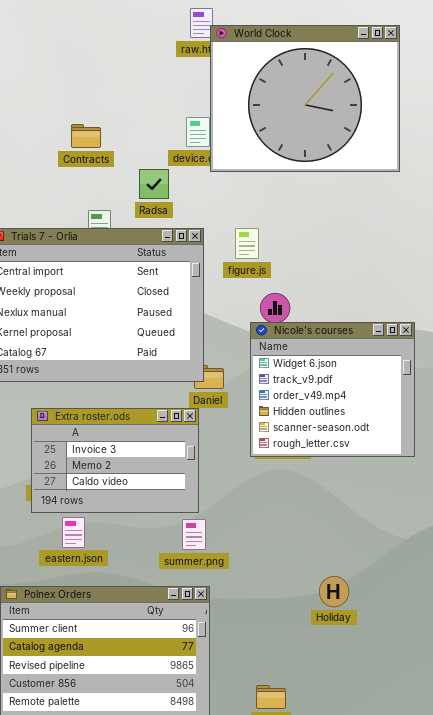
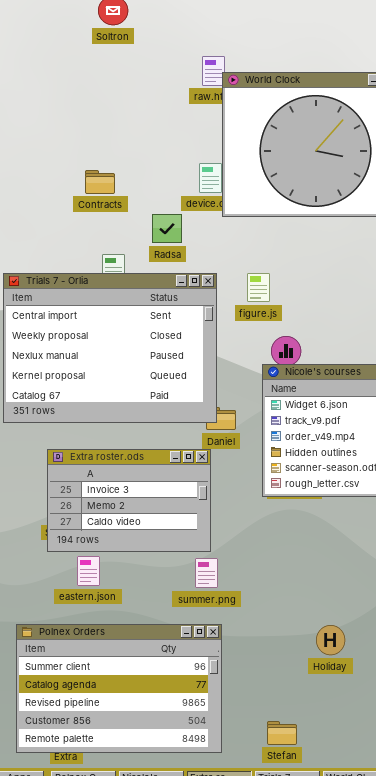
Holiday: [319,576,349,607] -> [316,625,345,655], moved

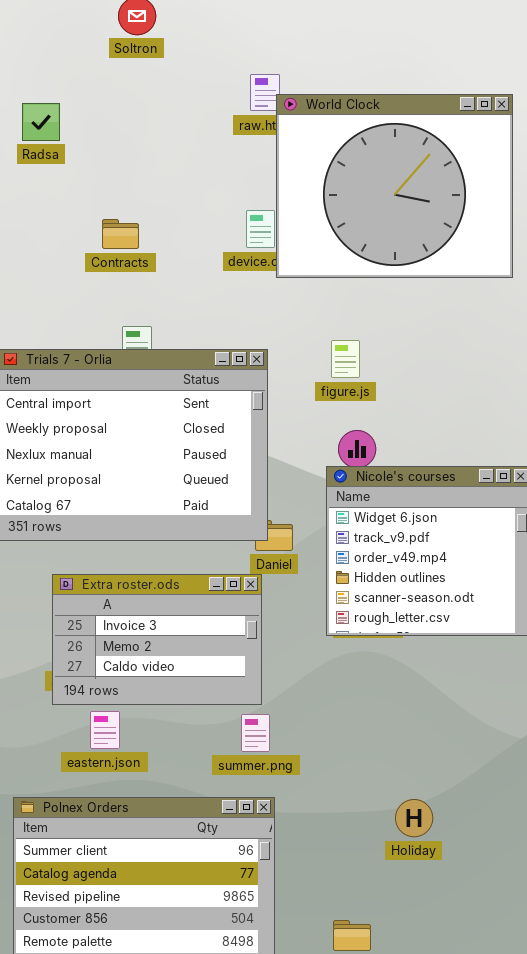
Radsa: [152,214,182,243] -> [22,103,60,141], moved
figure.js: [247,273,270,302] -> [331,340,360,378], moved

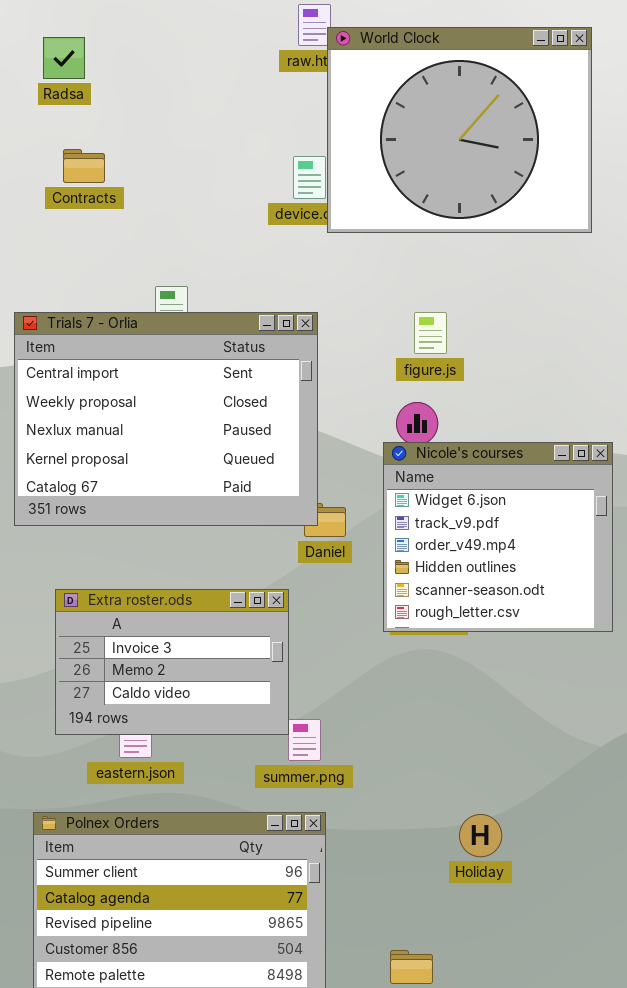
Contracts: [102,219,139,249] -> [63,149,105,183], moved
figure.js: [331,340,360,378] -> [414,312,447,354], moved
Extra roster.ods: [52,574,262,705] -> [55,589,289,735], moved

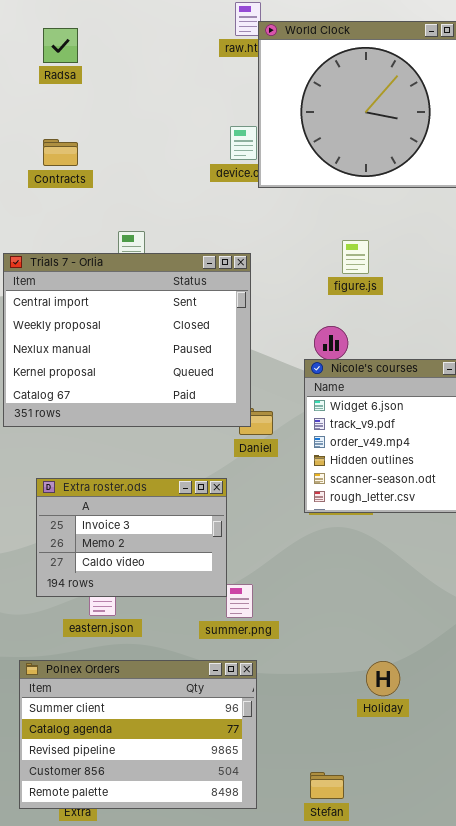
Radsa: [43,37,85,79] -> [43,28,78,63], moved
Contracts: [63,149,105,183] -> [43,139,78,166], moved
figure.js: [414,312,447,354] -> [342,240,369,274], moved

